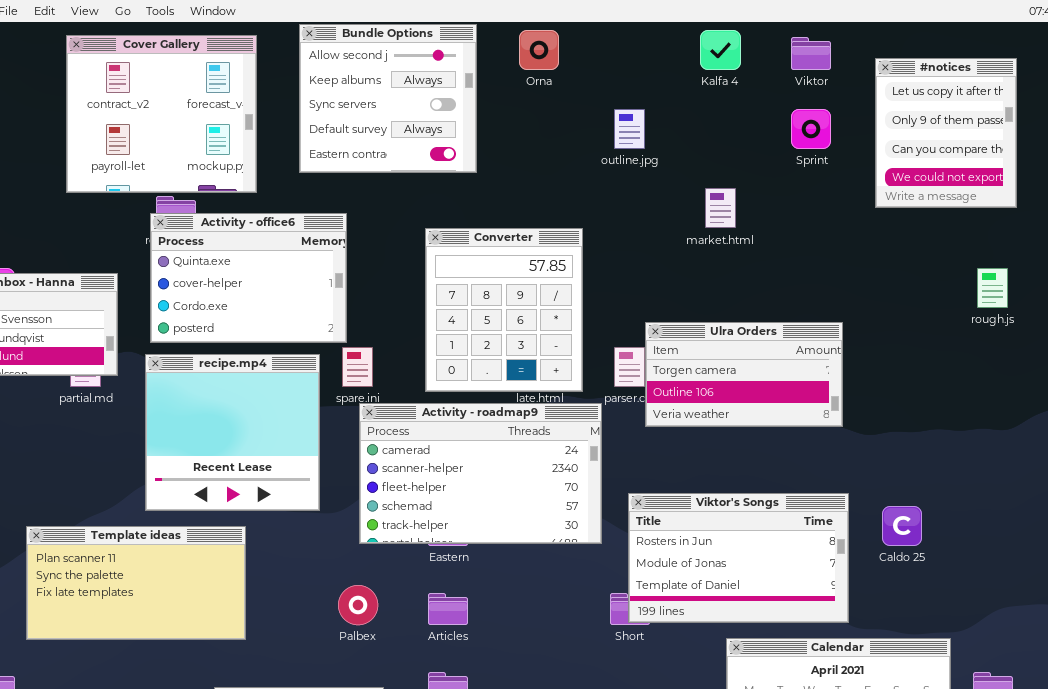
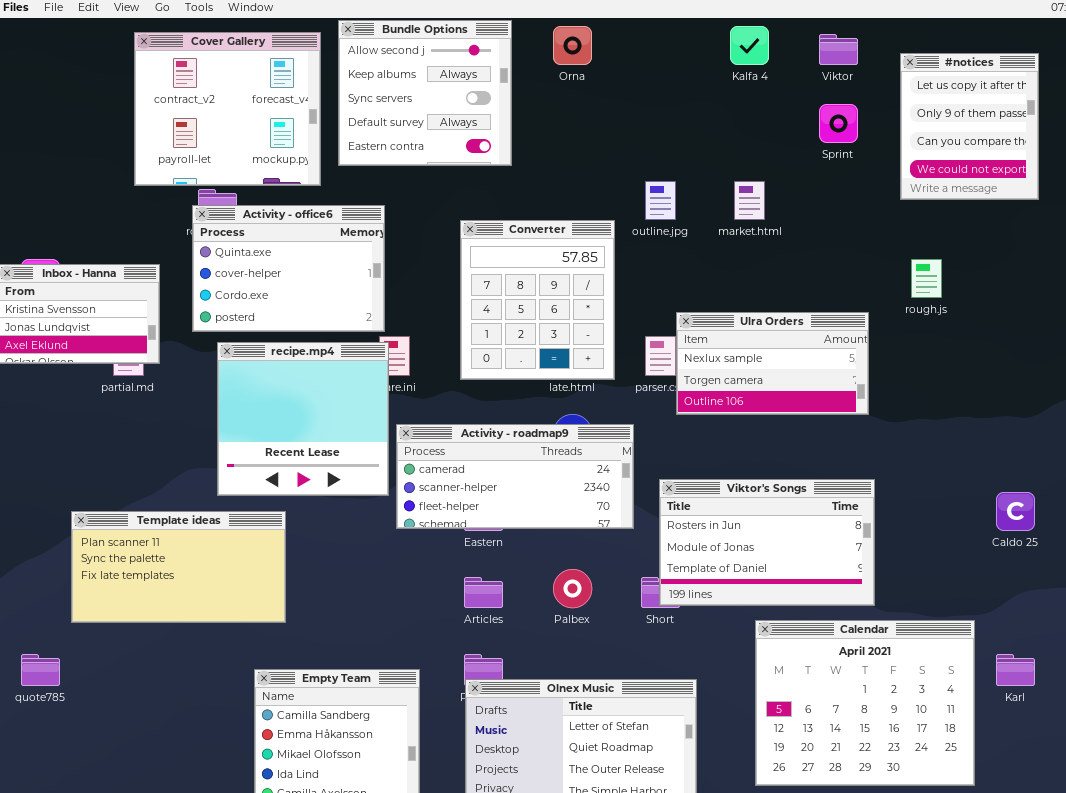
Cover Gallery: [66,35,257,193] -> [134,32,321,186], moved
outline.jpg: [614,109,645,149] -> [645,181,676,220], moved
rough.js: [977,268,1008,308] -> [911,259,942,298], moved
Ulra Orders: [645,322,843,427] -> [676,312,869,415], scrolled up 1 row
recipe.mp4: [145,354,320,511] -> [217,342,389,496], moved
Activity - roadmap9: [359,403,602,544] -> [396,424,634,529], resized
Caldo 25: [882,506,922,546] -> [996,492,1035,531], moved
Palbex: [338,585,378,625] -> [553,569,592,608], moved

